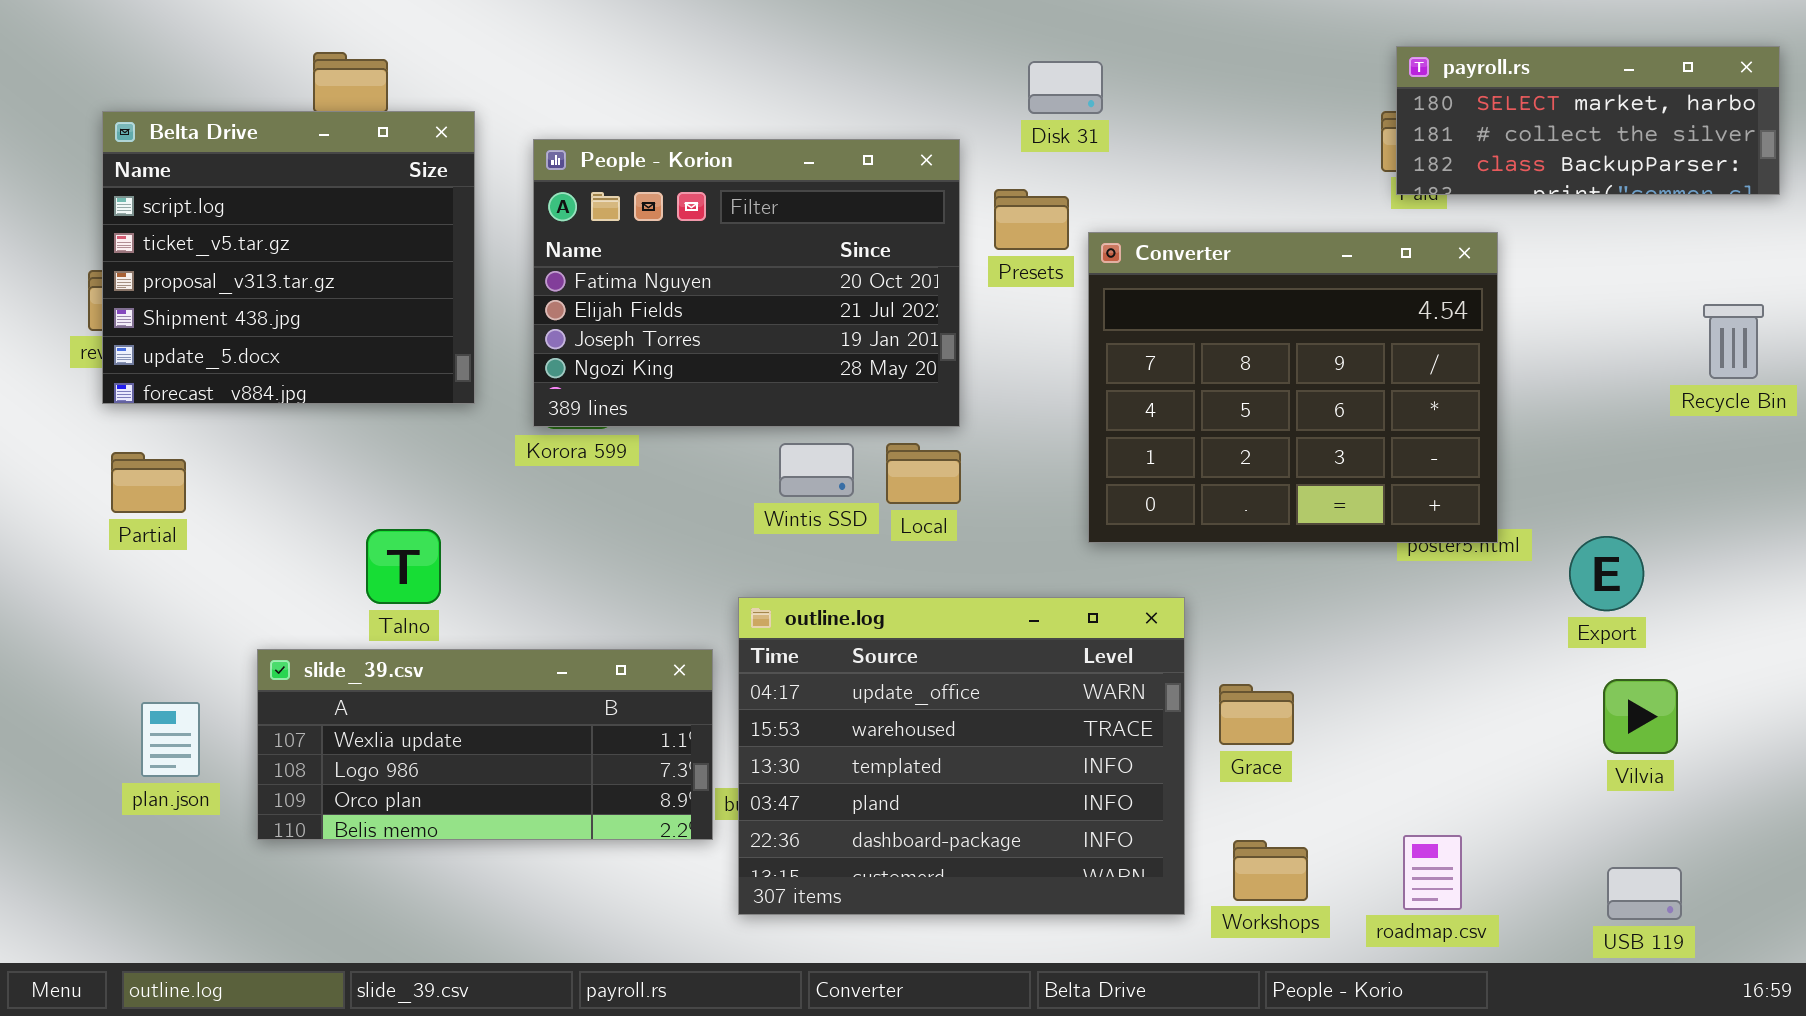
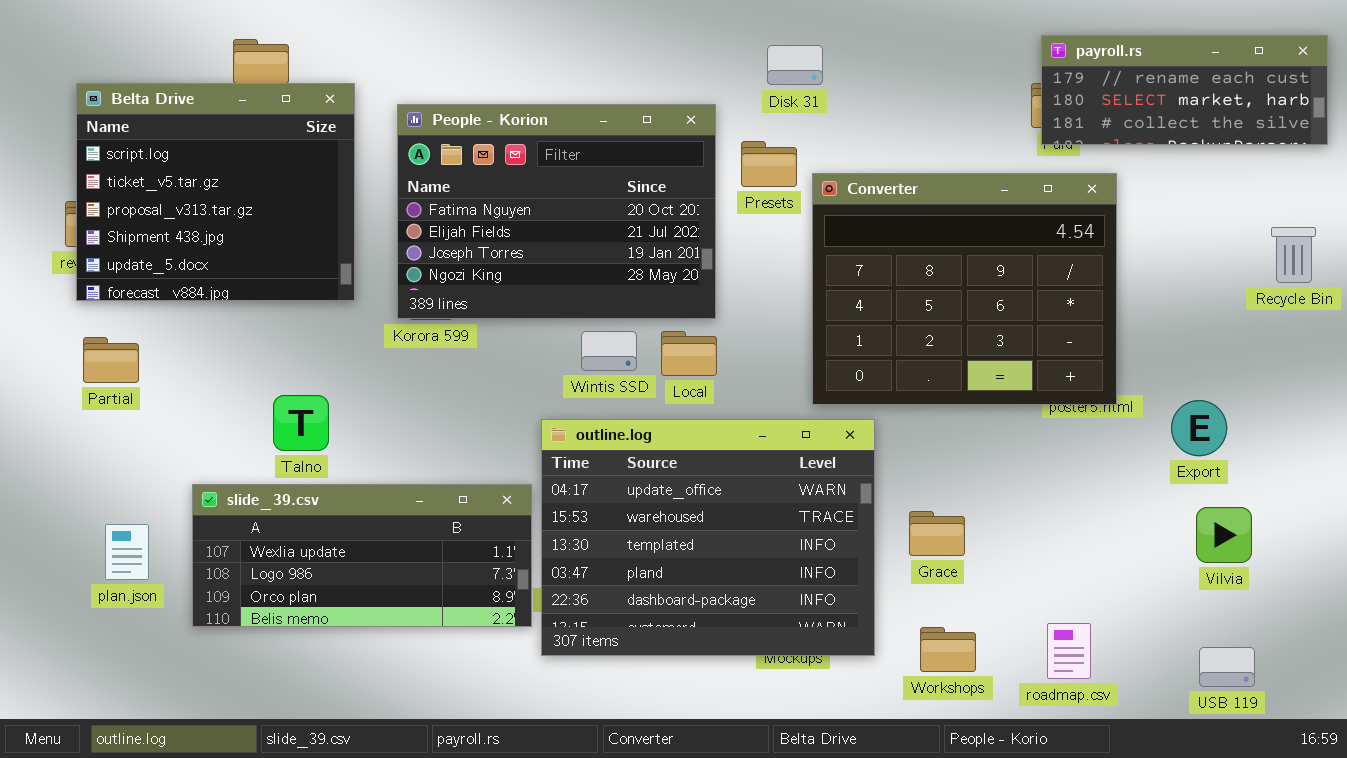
payroll.rs: [1396,46,1780,195] -> [1041,35,1328,145], scrolled up 1 row
outline.log: [738,597,1185,915] -> [541,419,875,656], moved

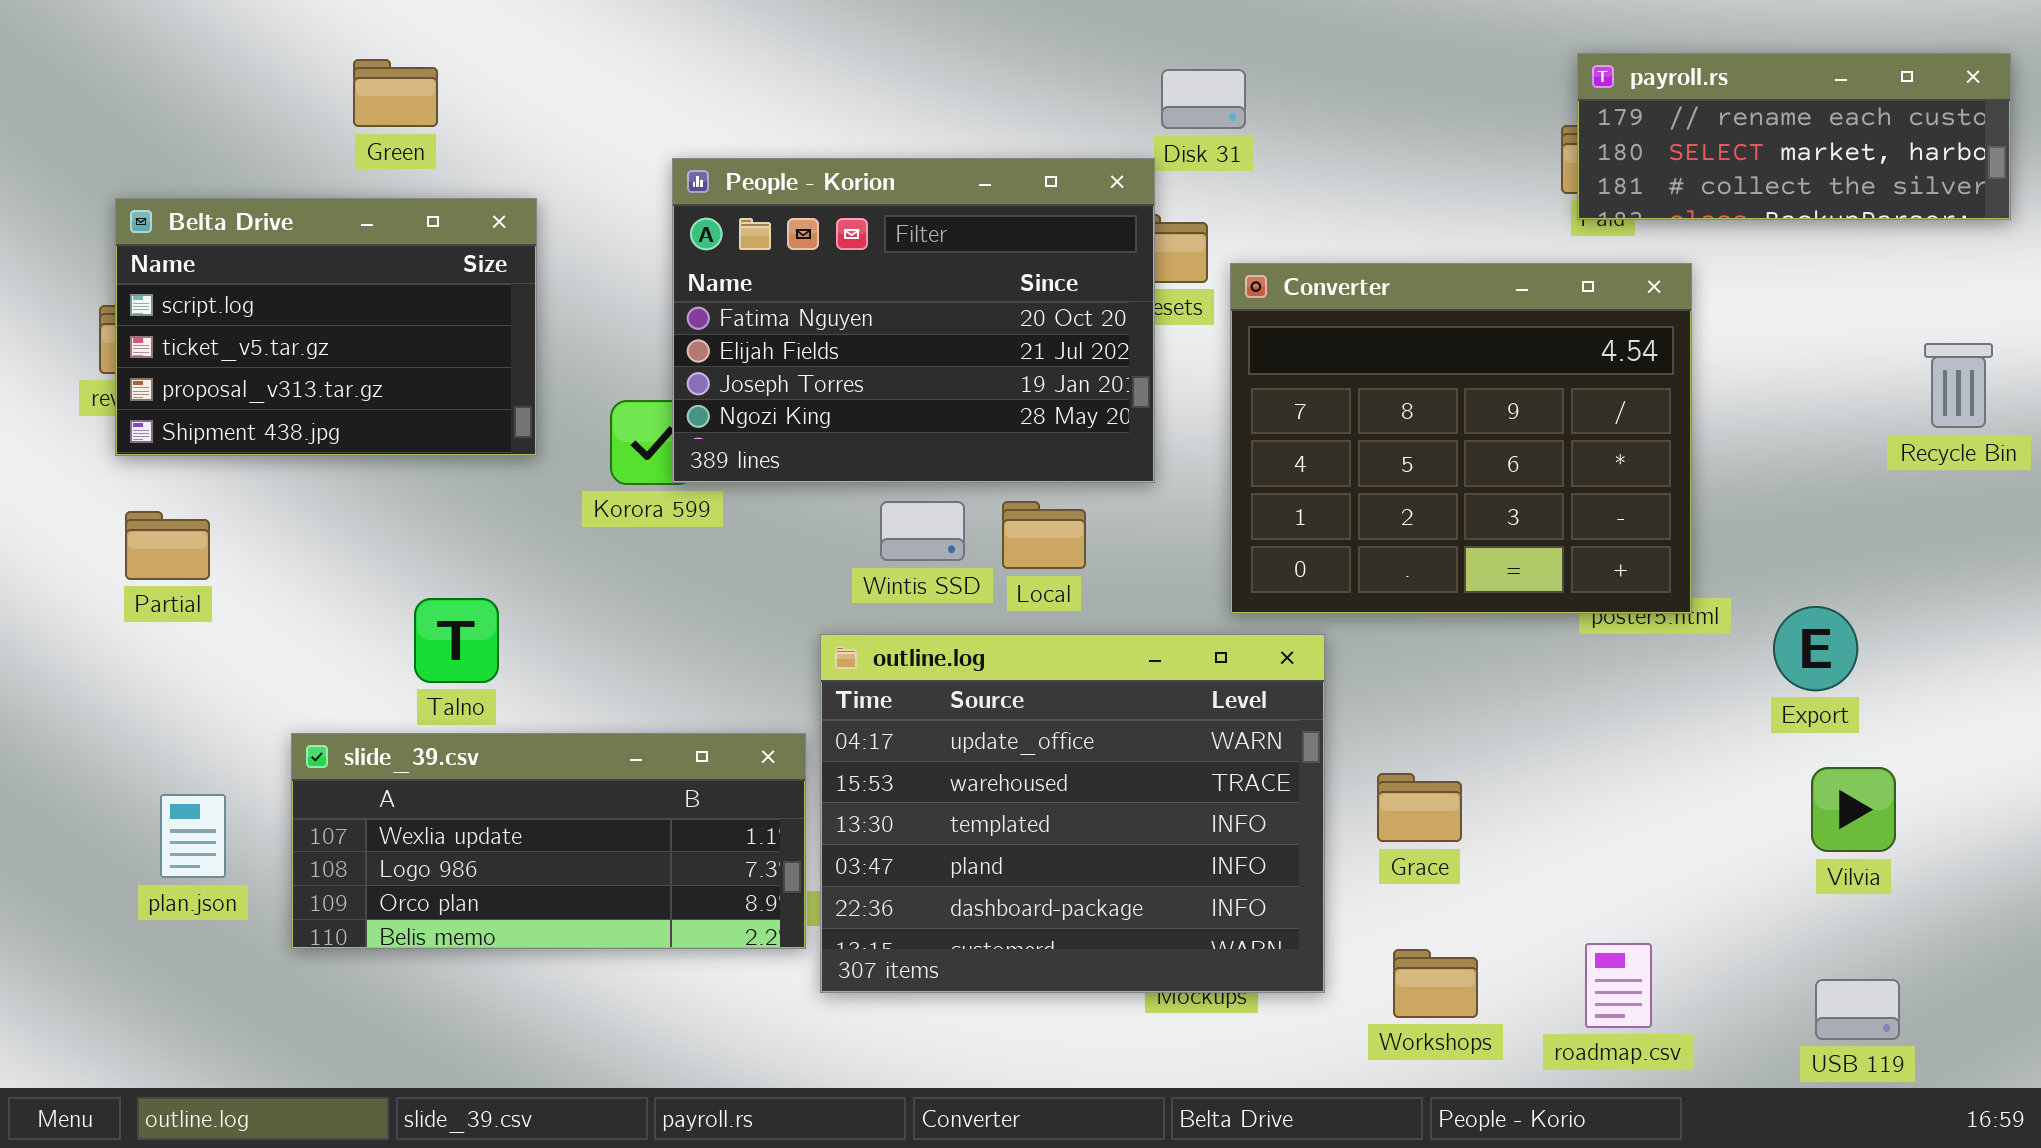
Belta Drive: [76,83,355,301] -> [115,198,537,456], resized
People - Korion: [397,104,716,319] -> [672,158,1155,483], moved

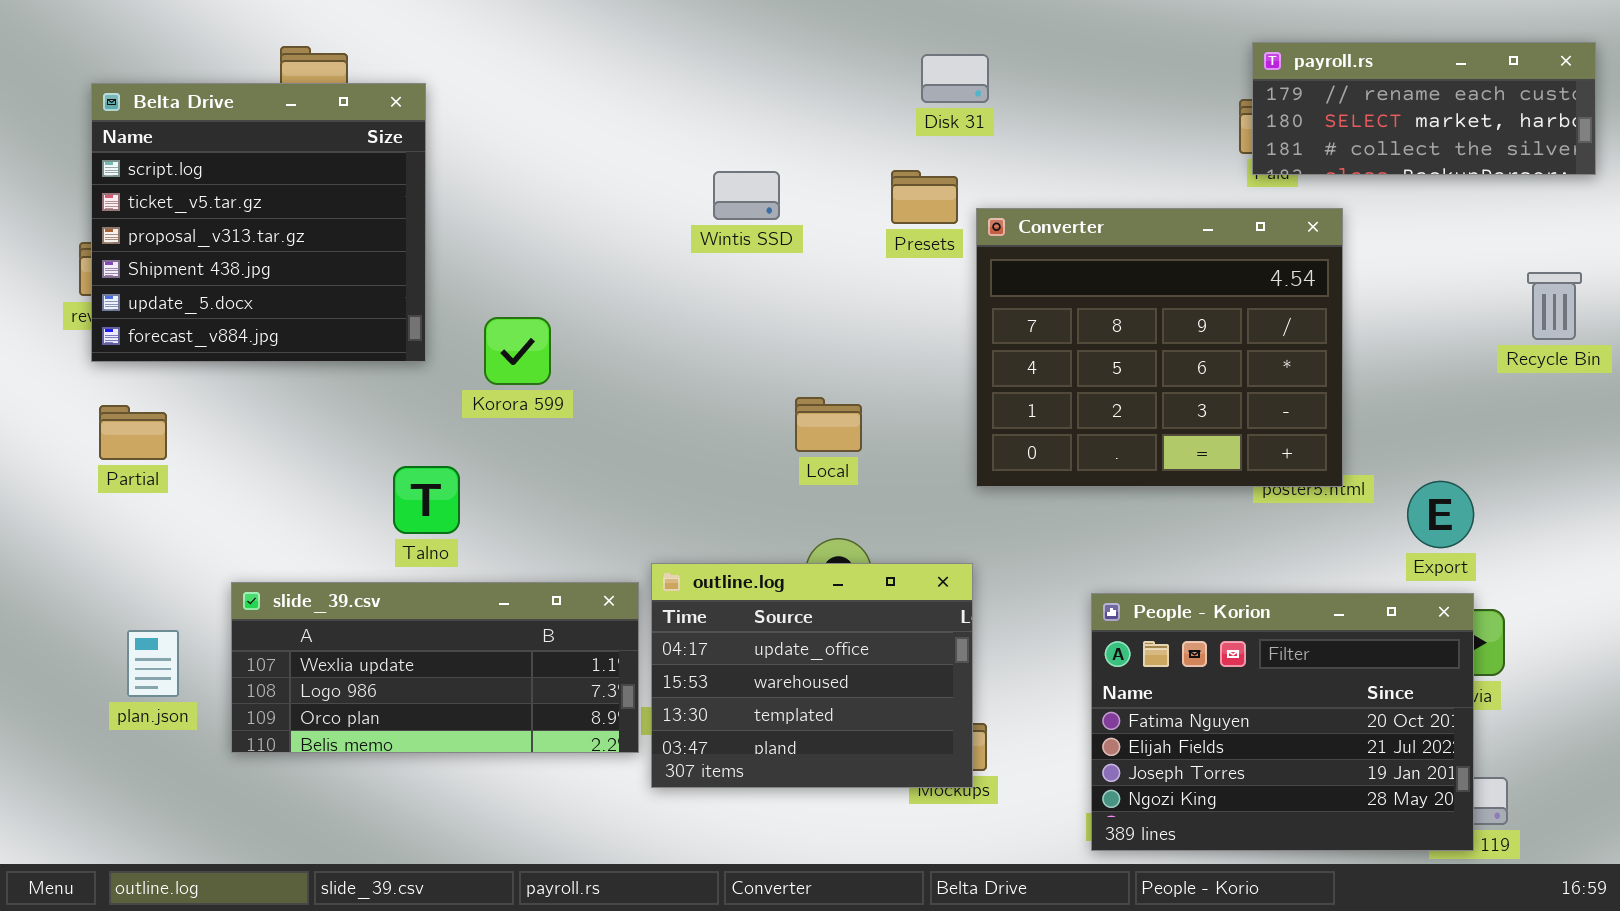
People - Korion: [672,158,1155,483] -> [1091,593,1474,851], moved
Belta Drive: [115,198,537,456] -> [91,83,426,362], resized
Wintis SSD: [880,501,965,561] -> [713,171,780,220], moved
Talno: [414,598,499,683] -> [393,466,460,534], moved
outline.log: [820,634,1325,993] -> [651,563,973,788], resized

